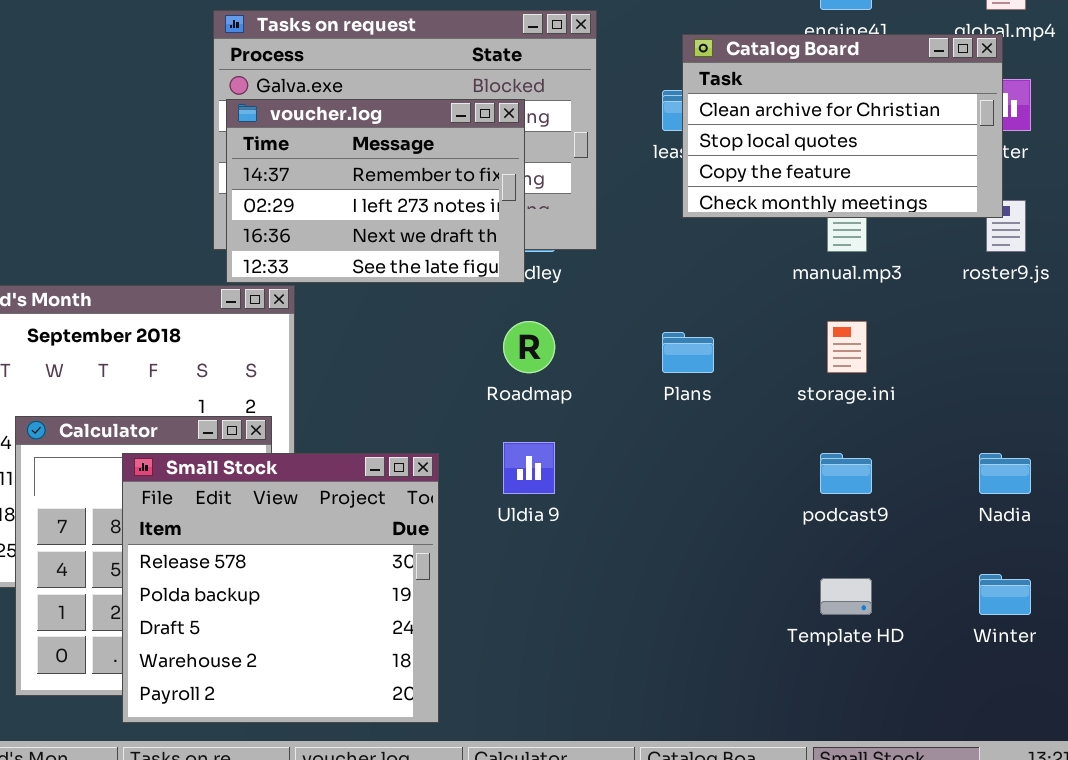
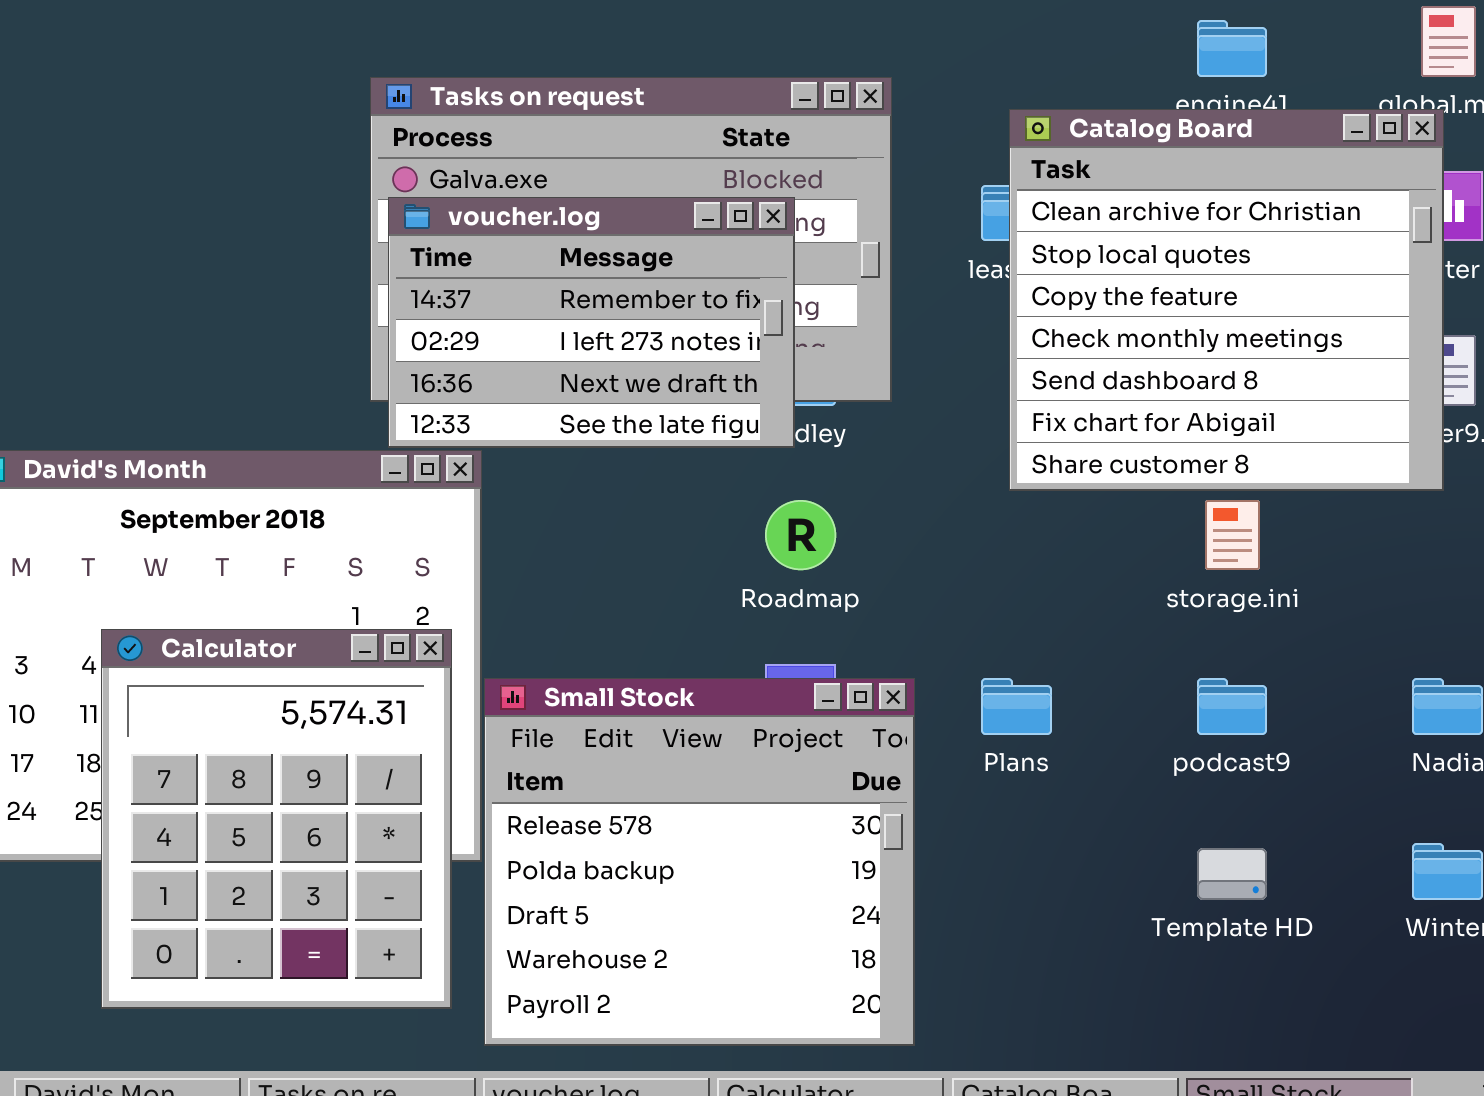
Catalog Board: [682,34,1003,218] -> [1009,109,1444,491], resized
Plans: [662,332,714,373] -> [981,678,1052,735], moved
Small Stock: [122,453,439,723] -> [484,678,915,1046], moved

